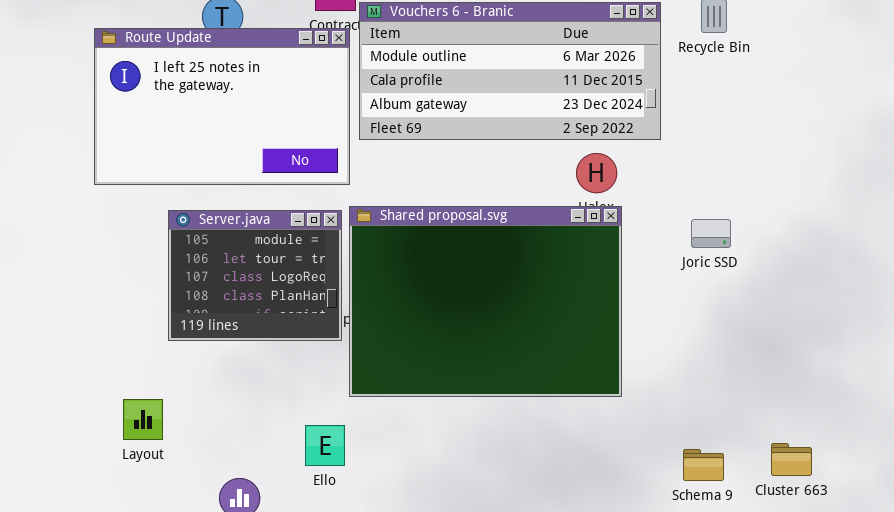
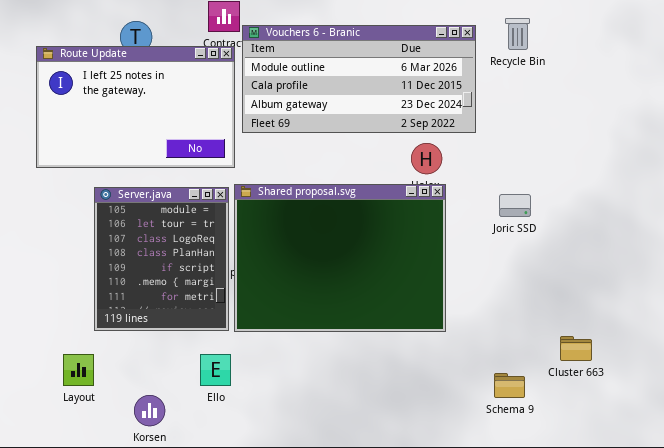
Server.java: [168,210,342,341] -> [94,187,229,331], resized
Layout: [123,399,163,440] -> [63,354,94,386], moved
Cluster 663: [771,443,812,476] -> [560,336,592,361], moved

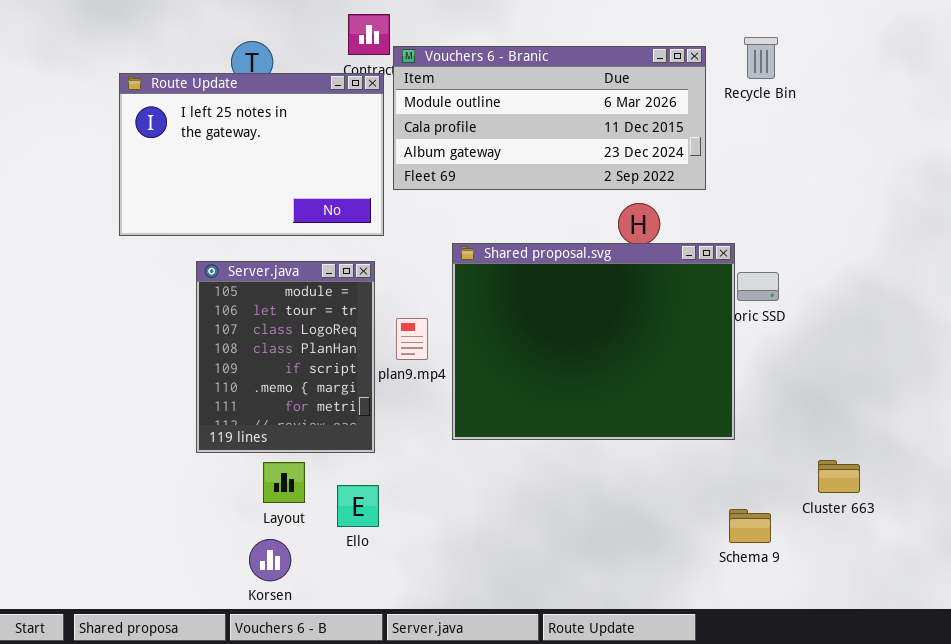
Shared proposal.svg: [234,184,446,332] -> [452,243,735,440], moved
Layout: [63,354,94,386] -> [263,462,305,503], moved

